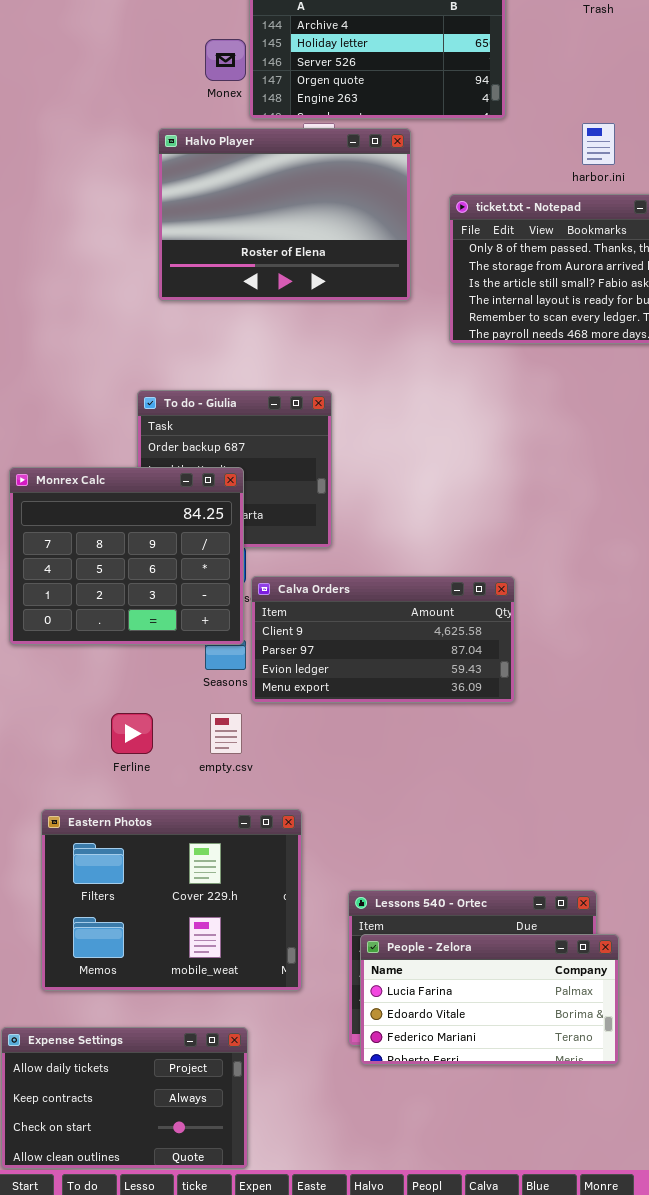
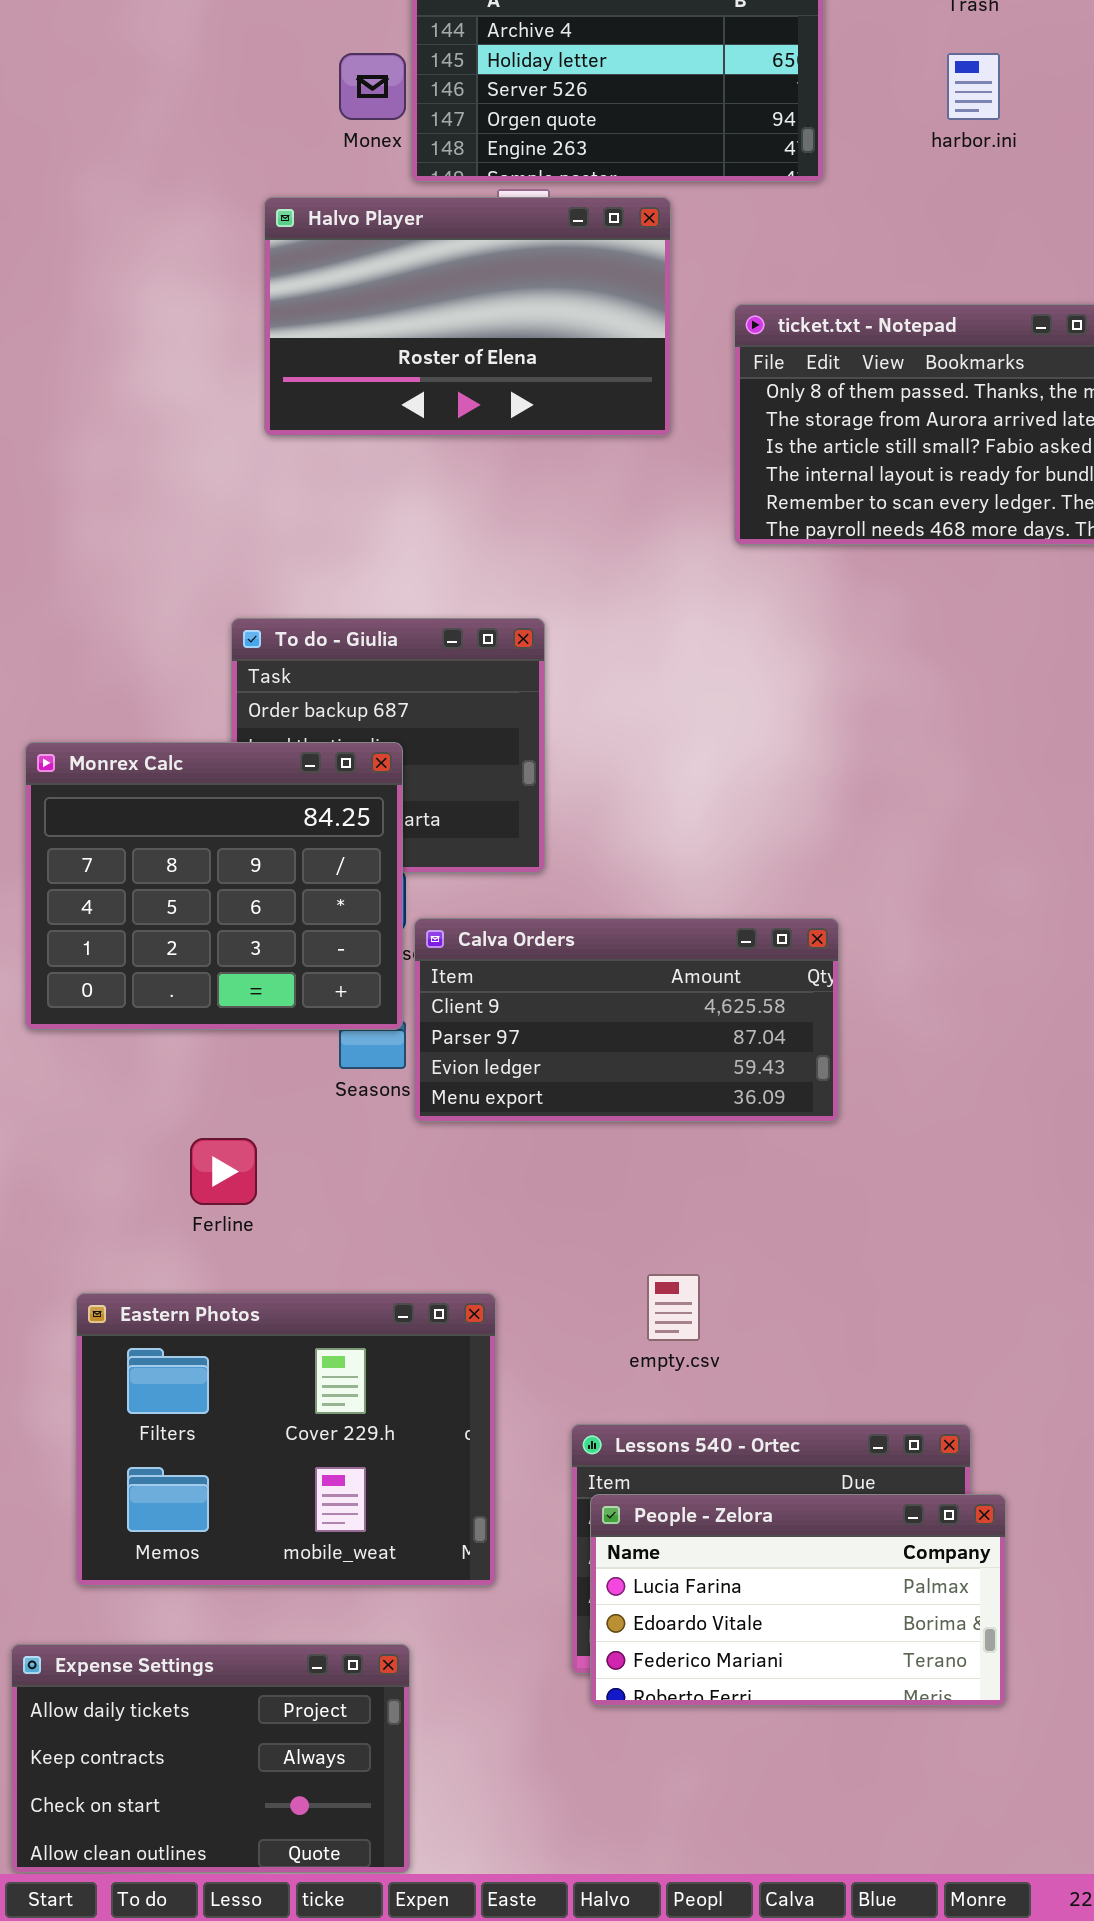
harbor.ini: [582,123,615,165] -> [947,53,1000,120], moved
Halvo Player: [158,128,411,301] -> [264,197,671,436], resized
empty.csv: [210,713,242,754] -> [647,1274,700,1341], moved

